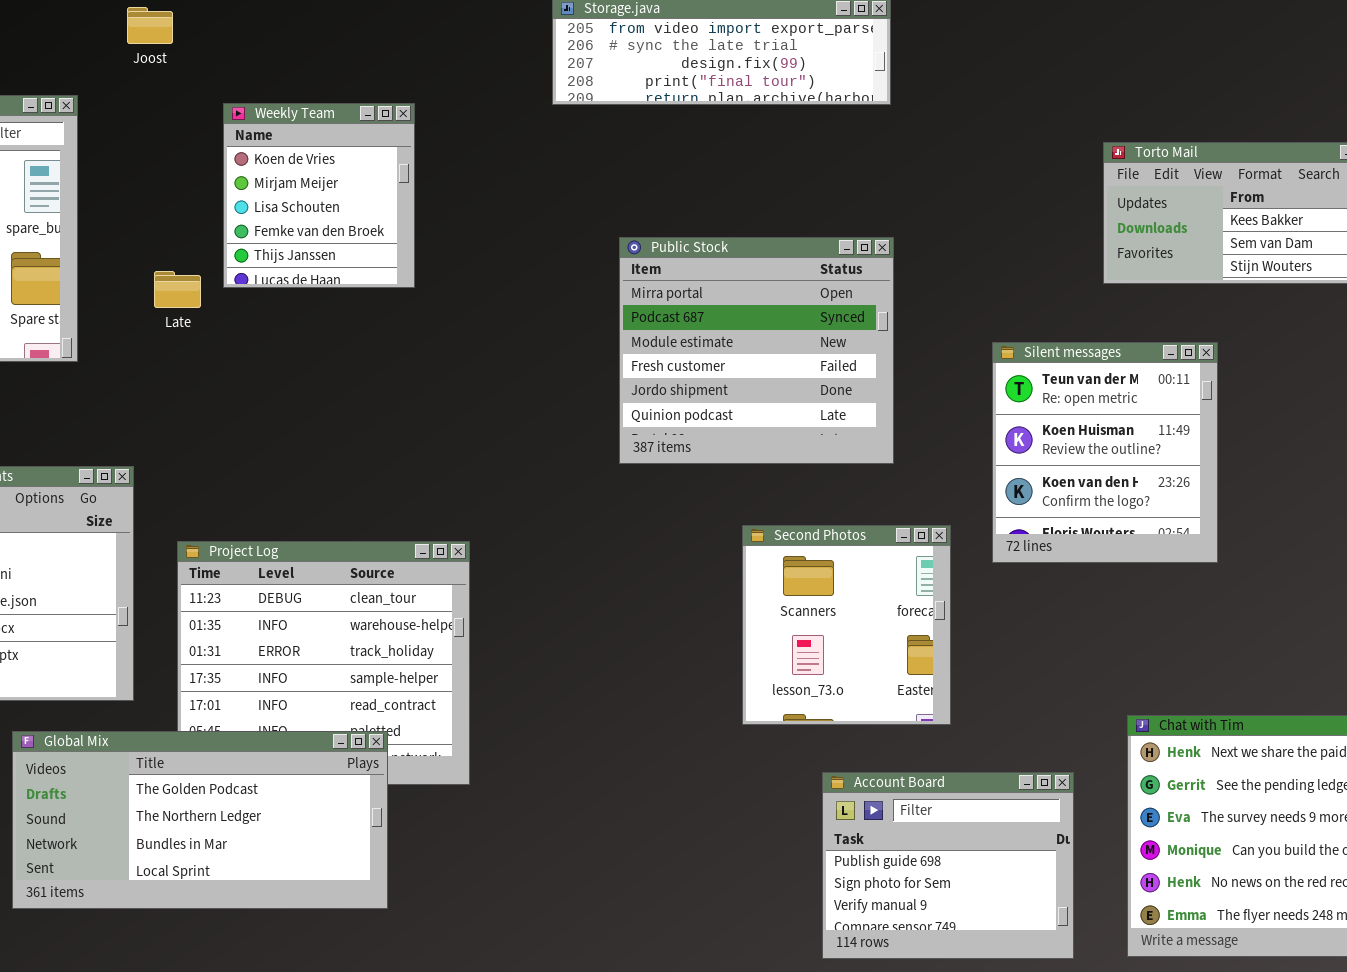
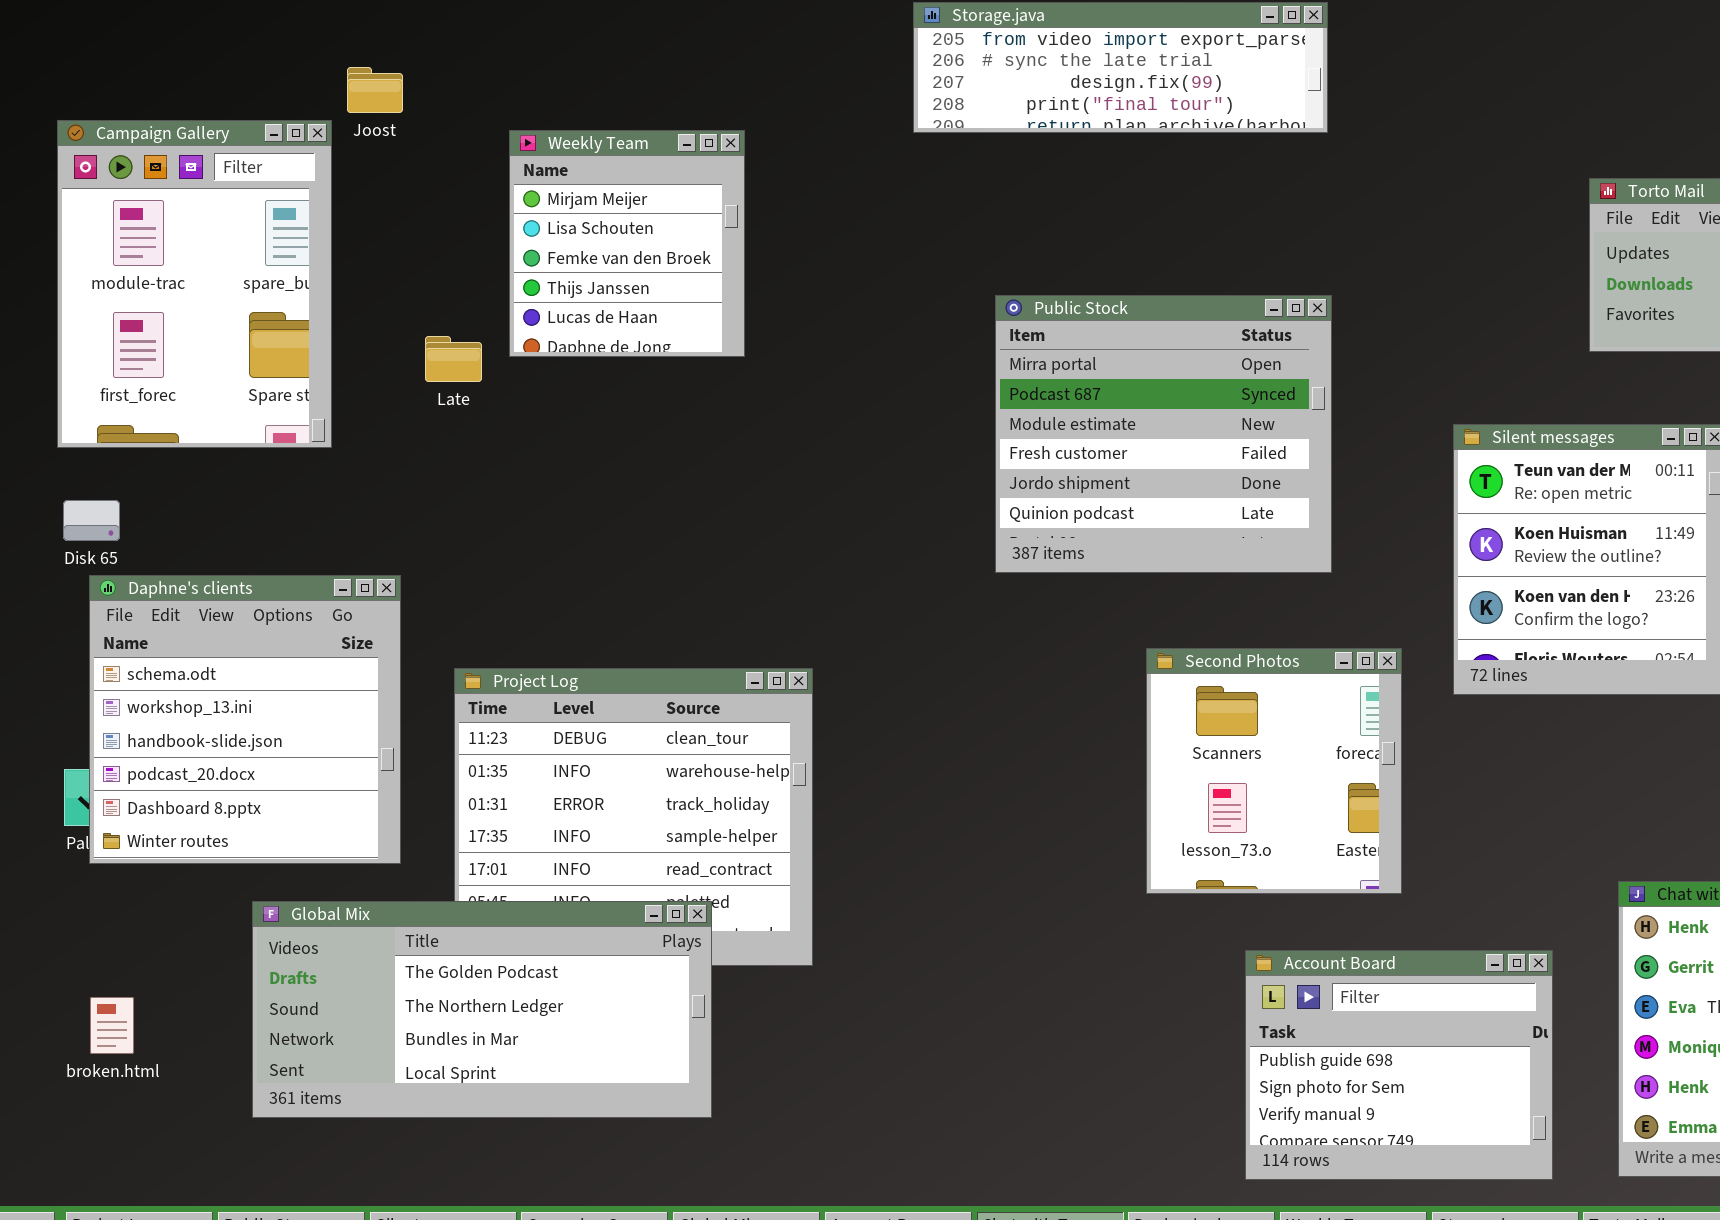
Joost: [127,7,173,44] -> [347,67,403,113], moved
Weekly Team: [223,103,415,288] -> [509,130,745,357], scrolled down 1 row

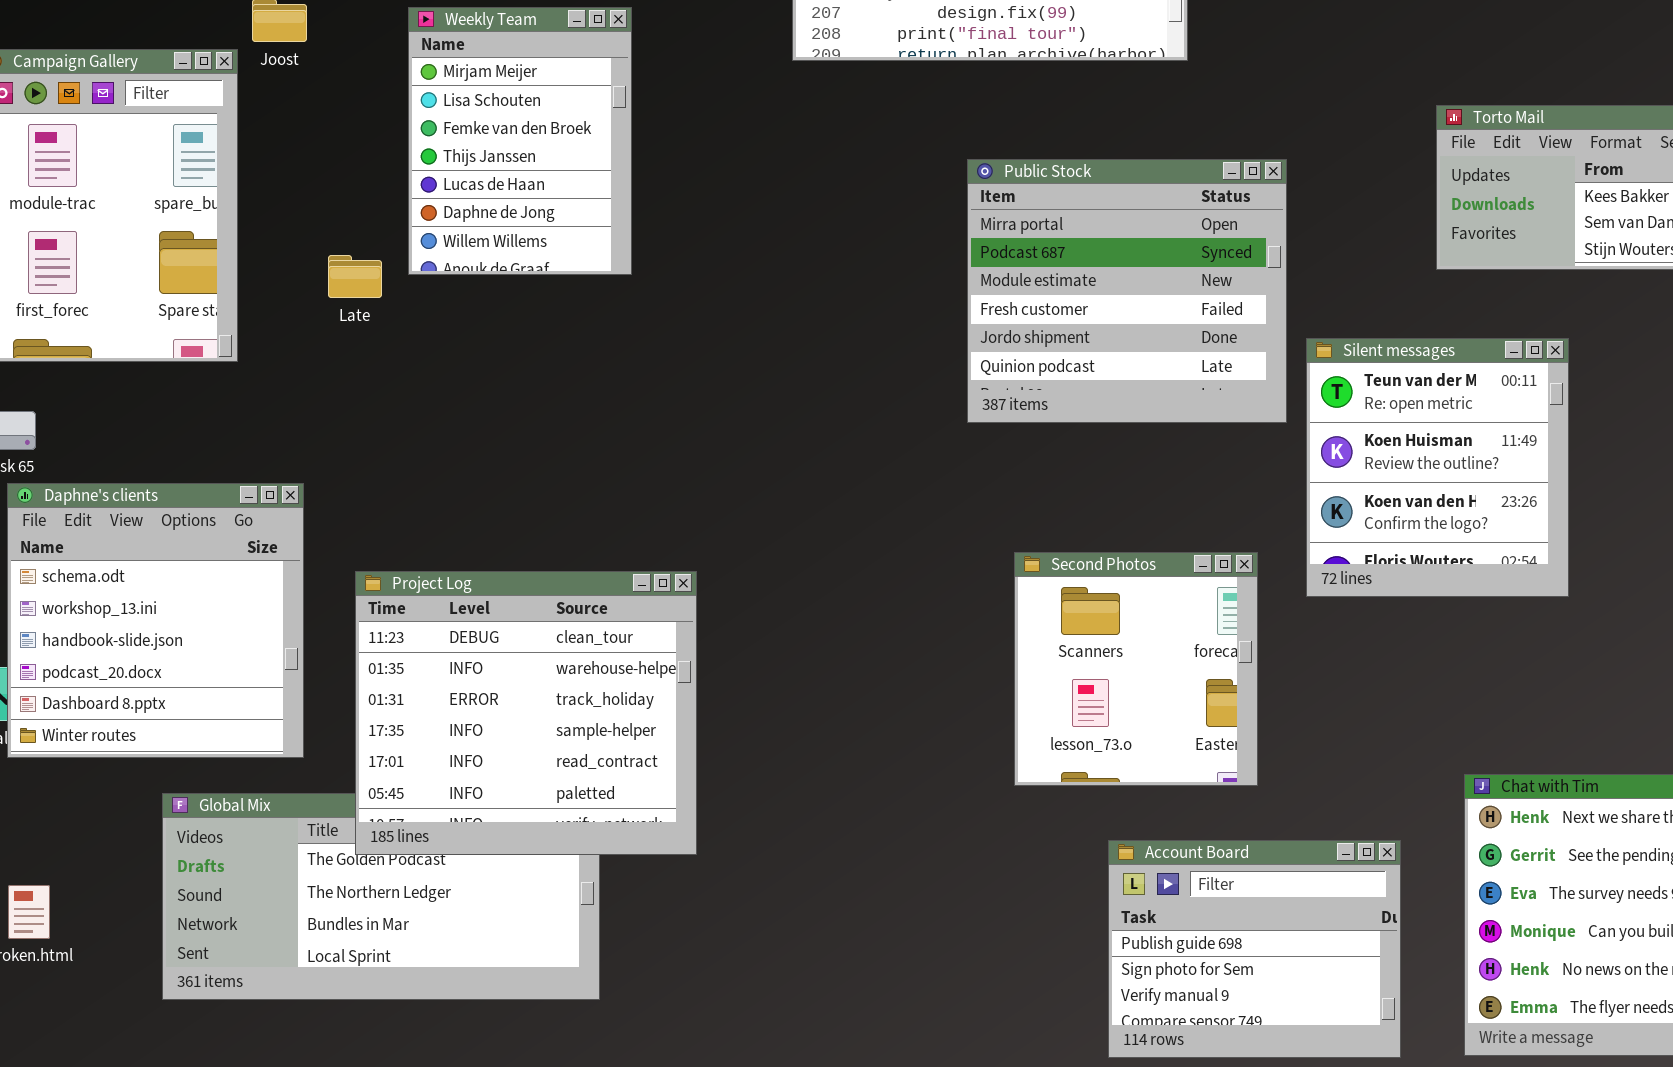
Weekly Team: [509,130,745,357] -> [408,7,632,275], resized
Public Stock: [995,295,1332,573] -> [967,159,1287,423], moved
Project Log: [454,668,813,966] -> [355,571,697,855], raised

